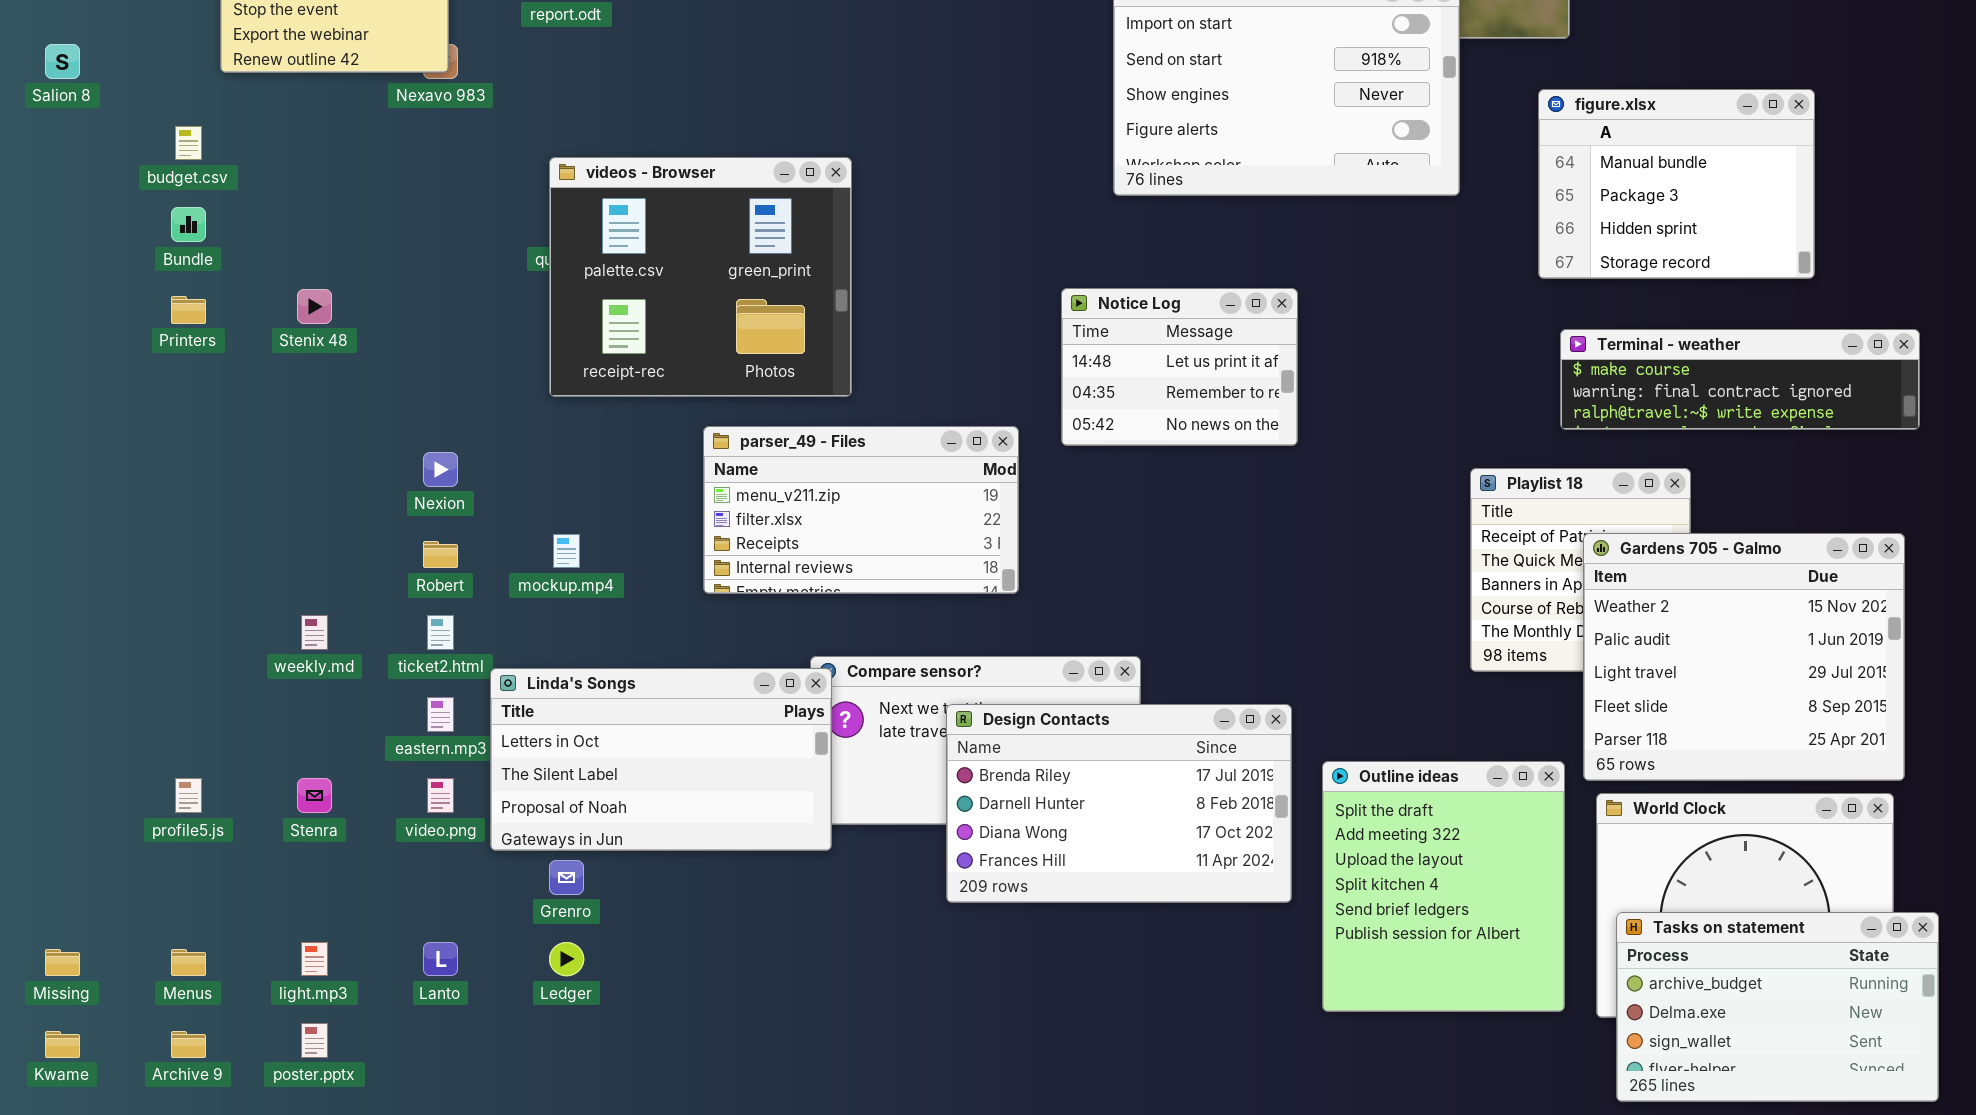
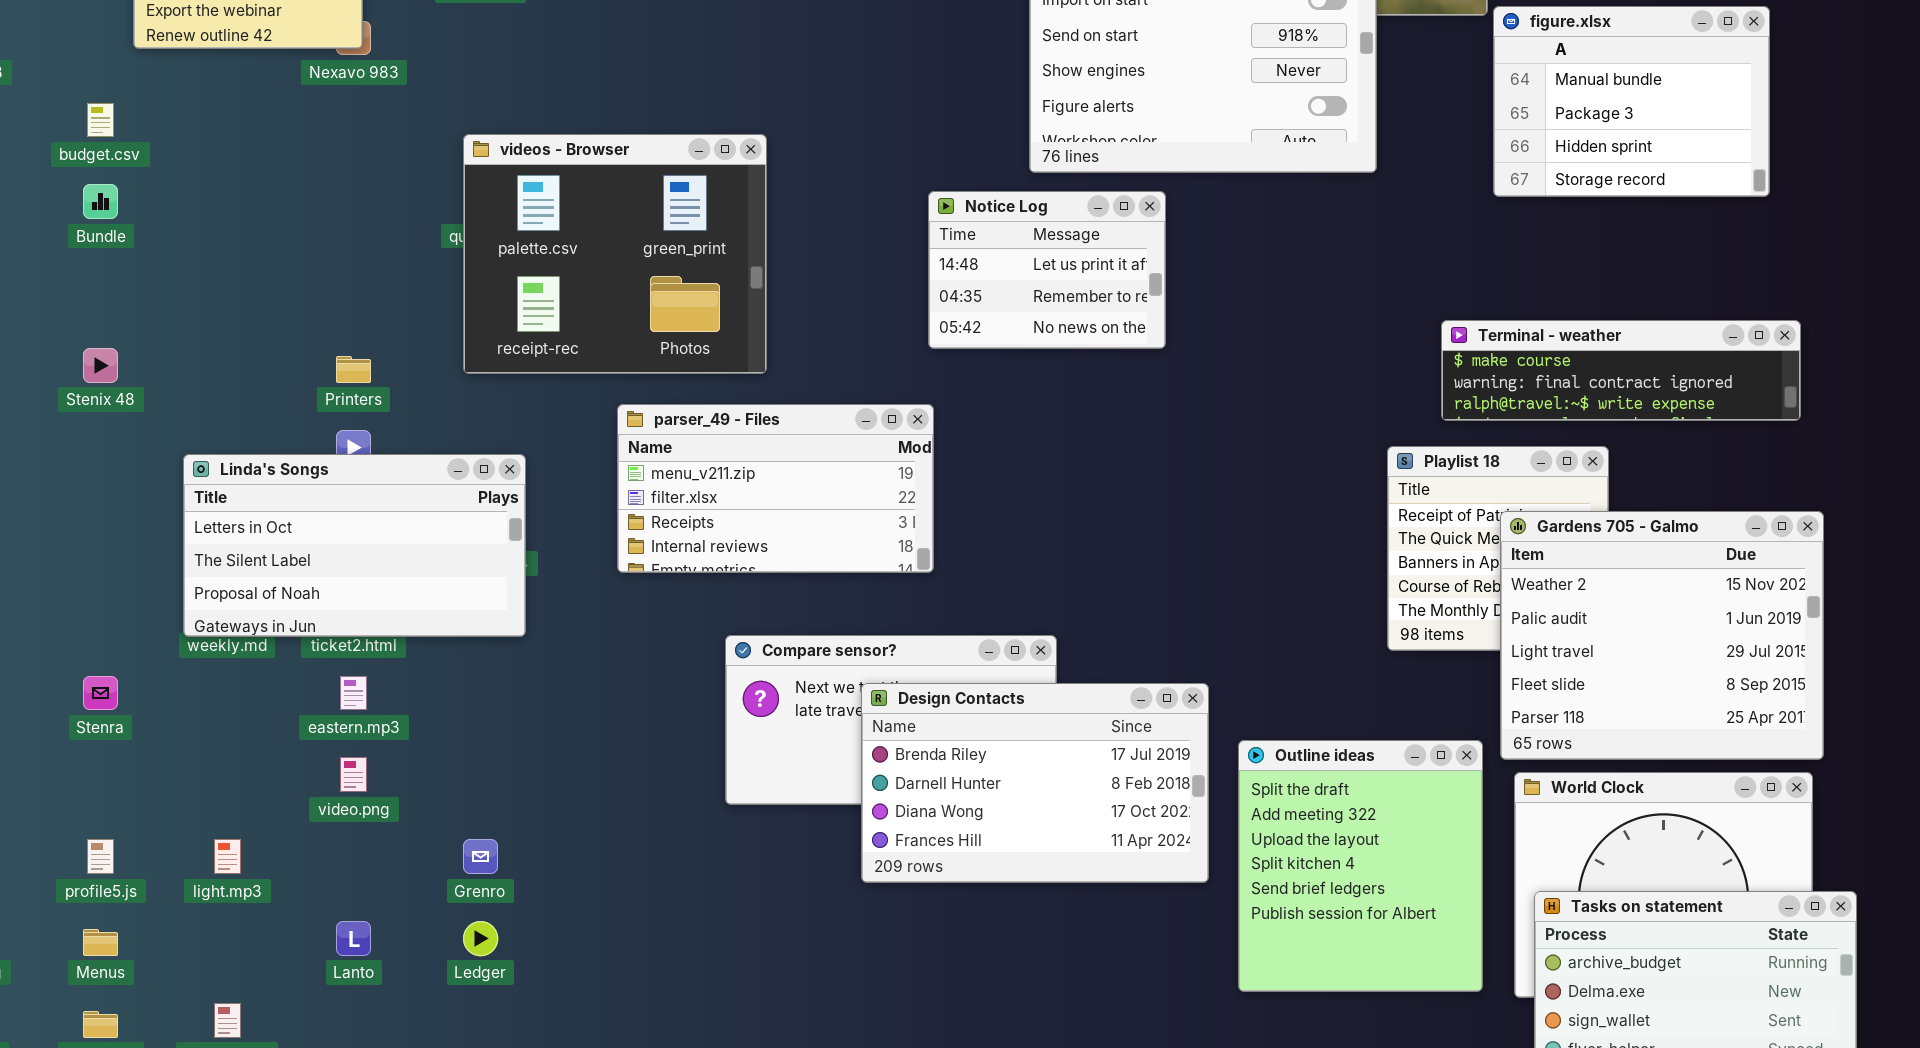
figure.xlsx: [1538,89,1815,279] -> [1493,6,1770,197], moved
Notice Log: [1061,288,1298,446] -> [928,191,1166,349], moved
Stenix 48: [297,289,332,324] -> [83,348,118,383], moved
Printers: [171,296,206,324] -> [336,356,371,383], moved
Terminal - weather: [1560,329,1920,430] -> [1441,320,1801,421], moved
Linda's Songs: [490,668,832,851] -> [183,454,526,637], moved
profile5.js: [175,778,202,813] -> [87,839,114,874], moved
Stenra: [297,778,332,813] -> [83,676,118,710], moved
light.mp3: [301,942,328,976] -> [214,839,241,874], moved

